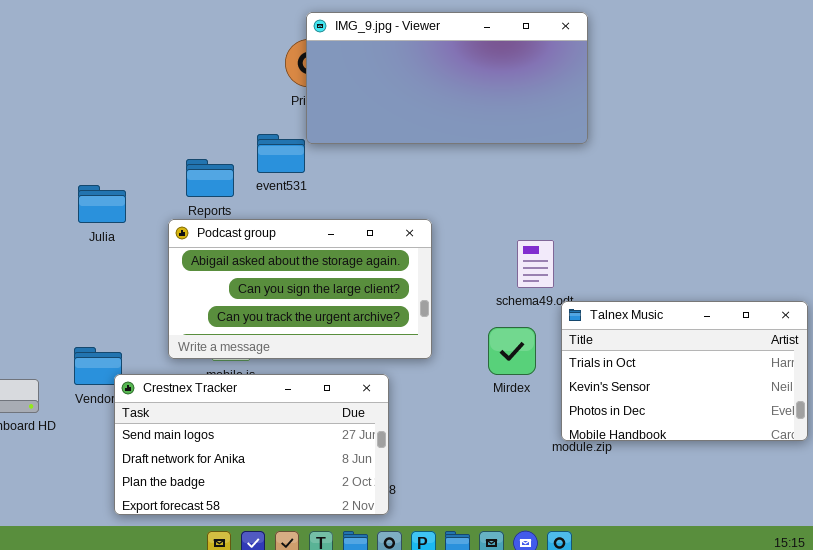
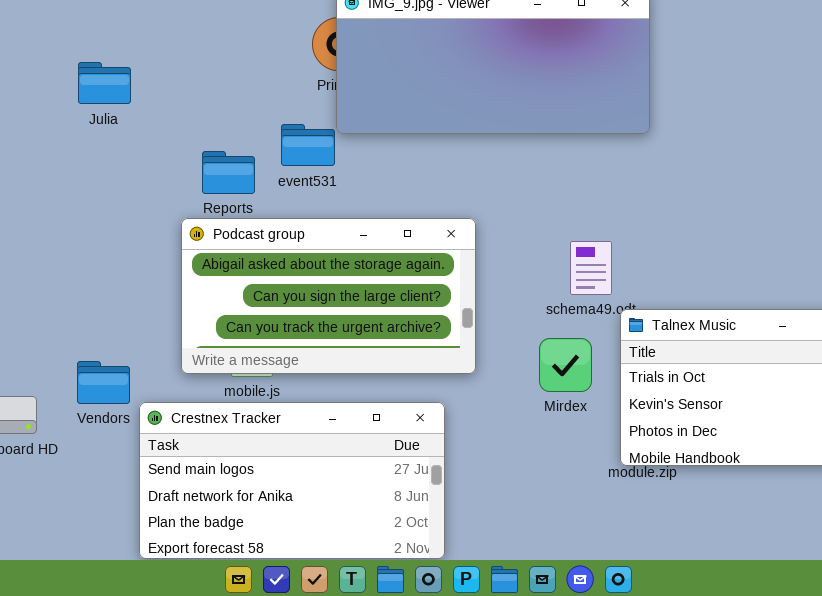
Julia: [78,185,126,223] -> [78,62,131,104], moved
Crestnex Tracker: [114,374,389,515] -> [139,402,445,559], moved

